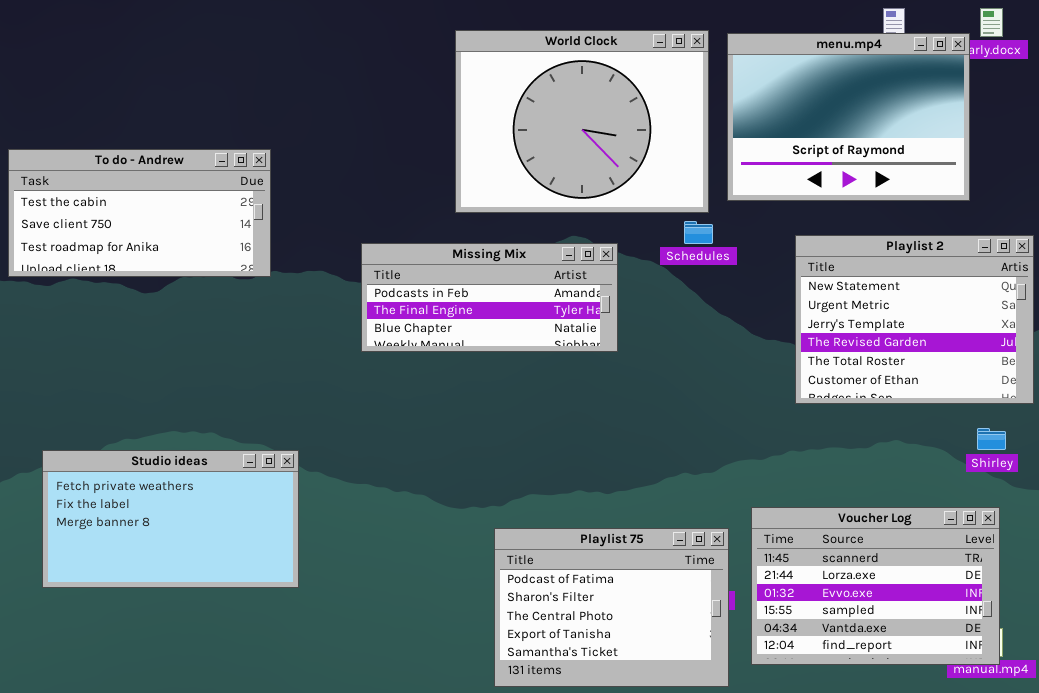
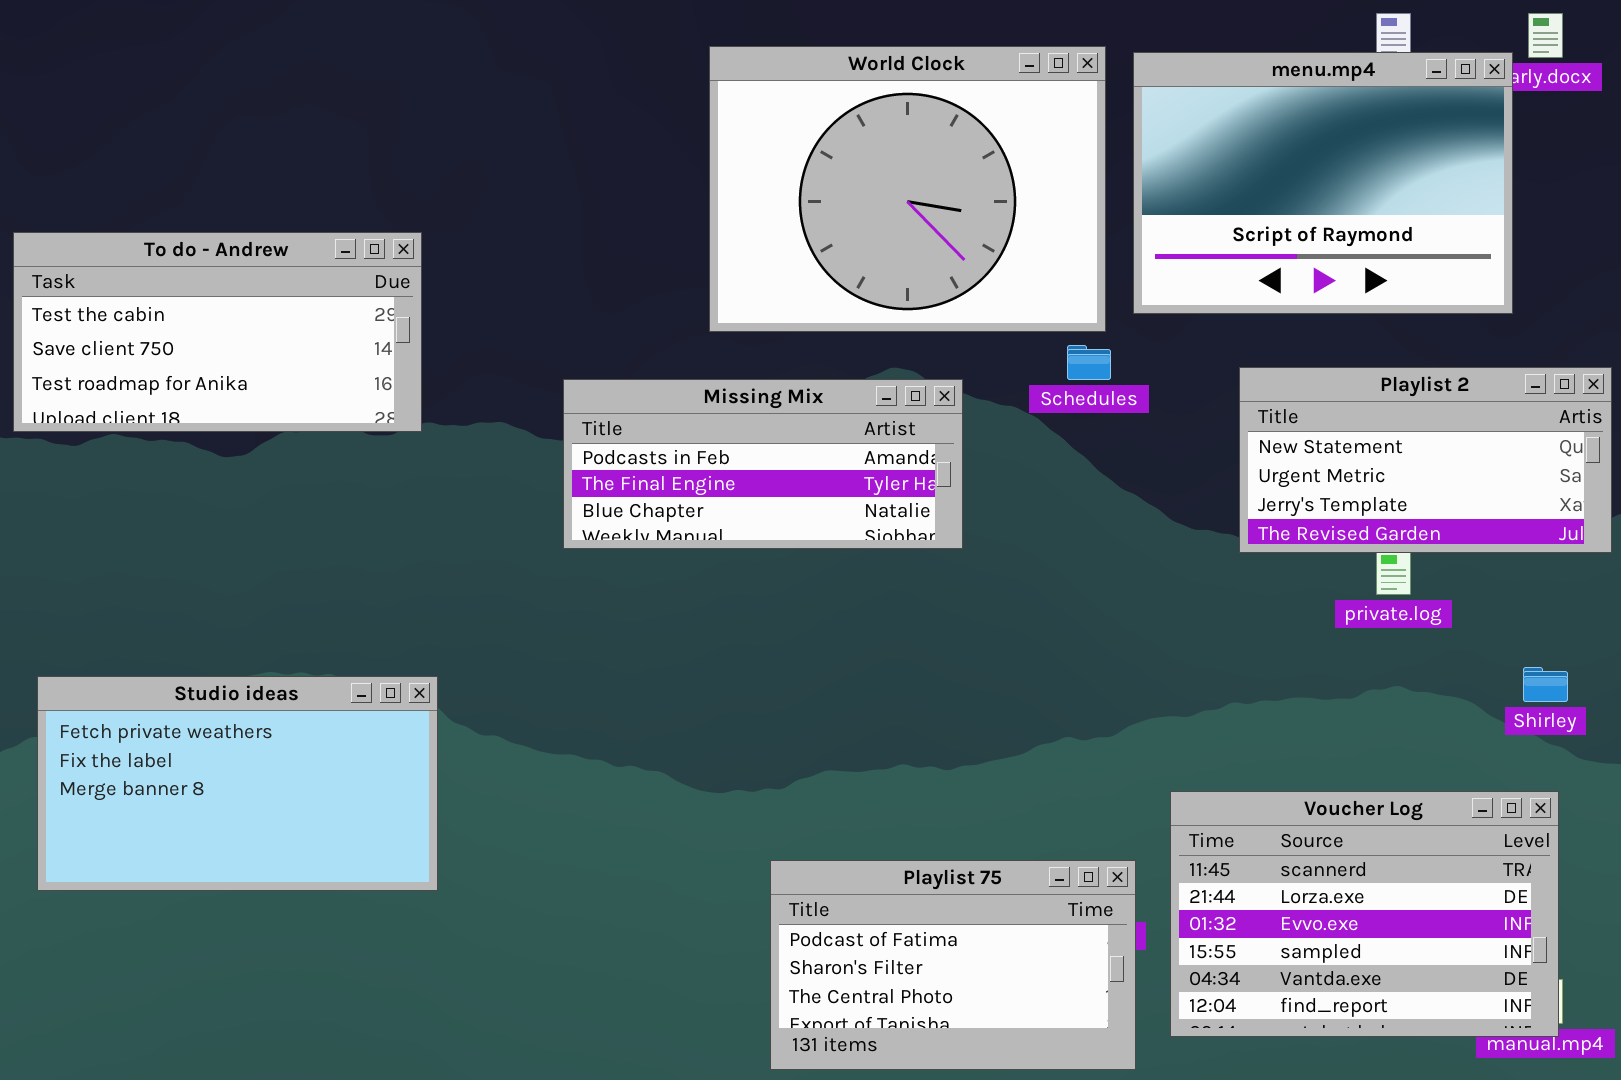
Playlist 2: [795,235,1034,404] -> [1239,367,1612,553], resized
Studio ideas: [42,450,299,588] -> [37,676,438,891], moved
Playlist 75: [494,528,729,687] -> [770,860,1136,1070], resized

